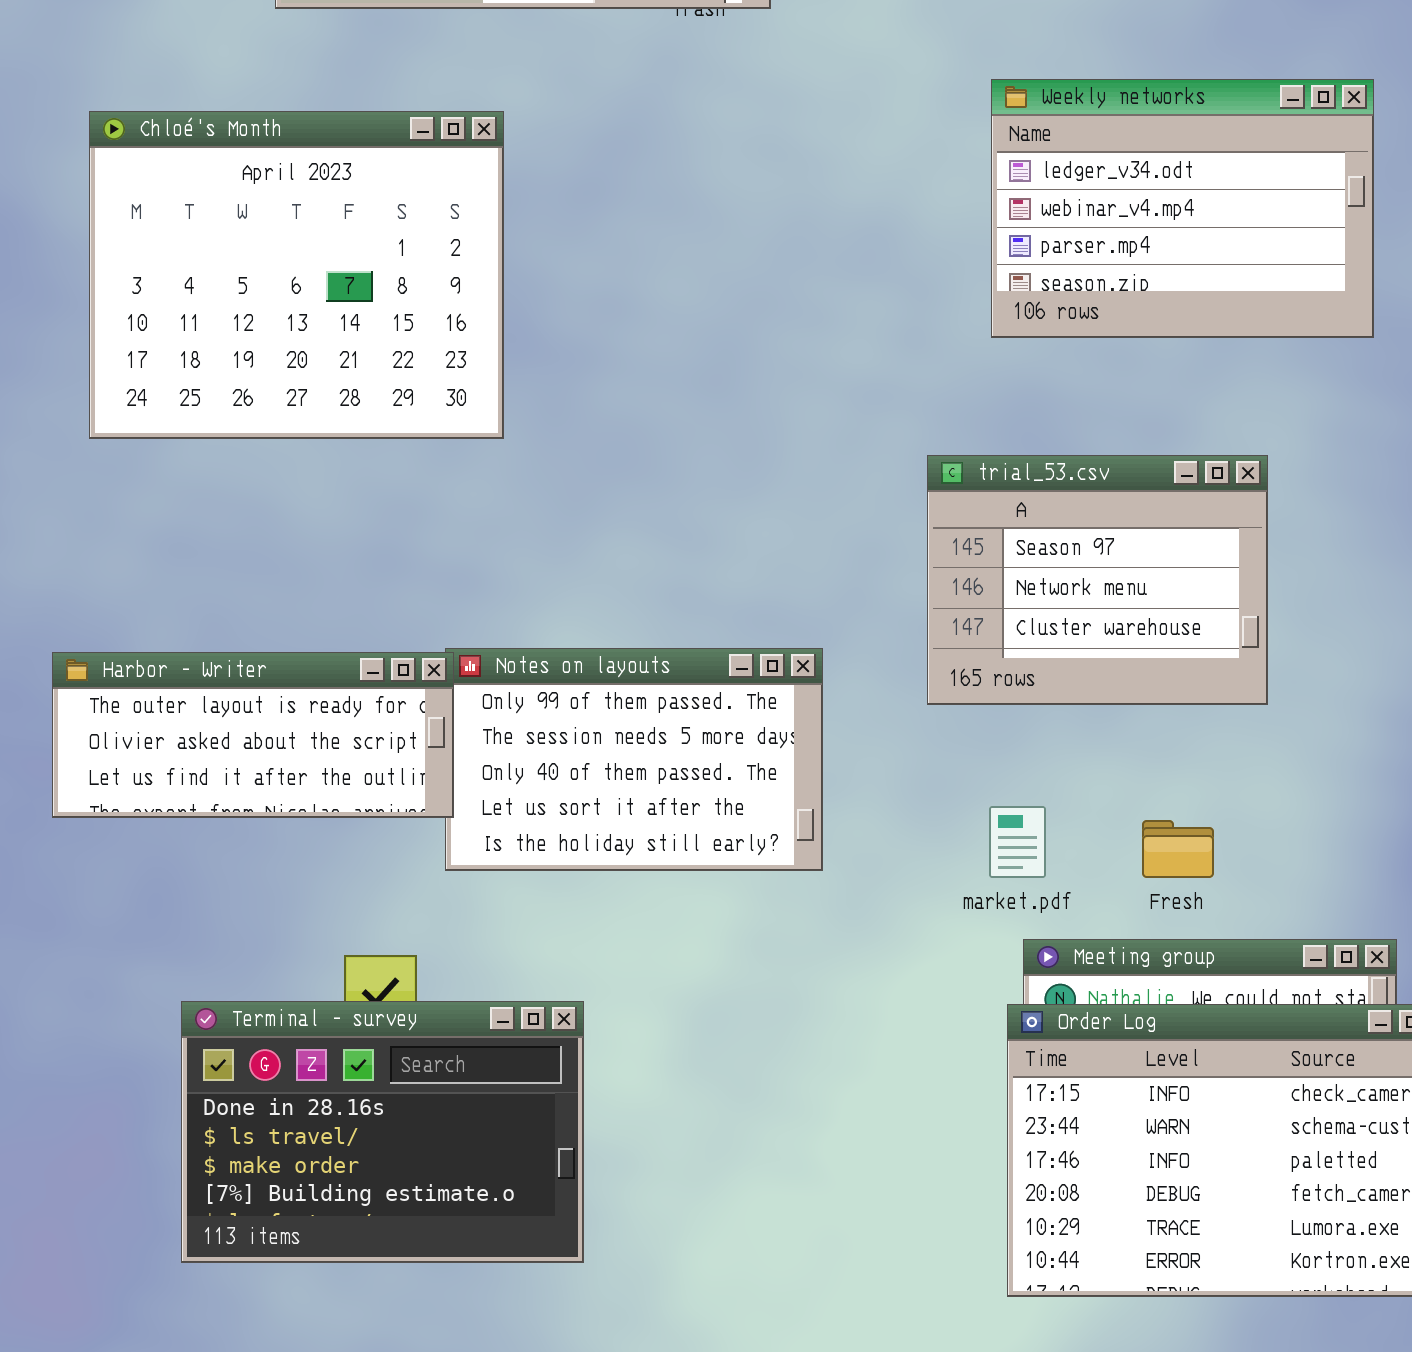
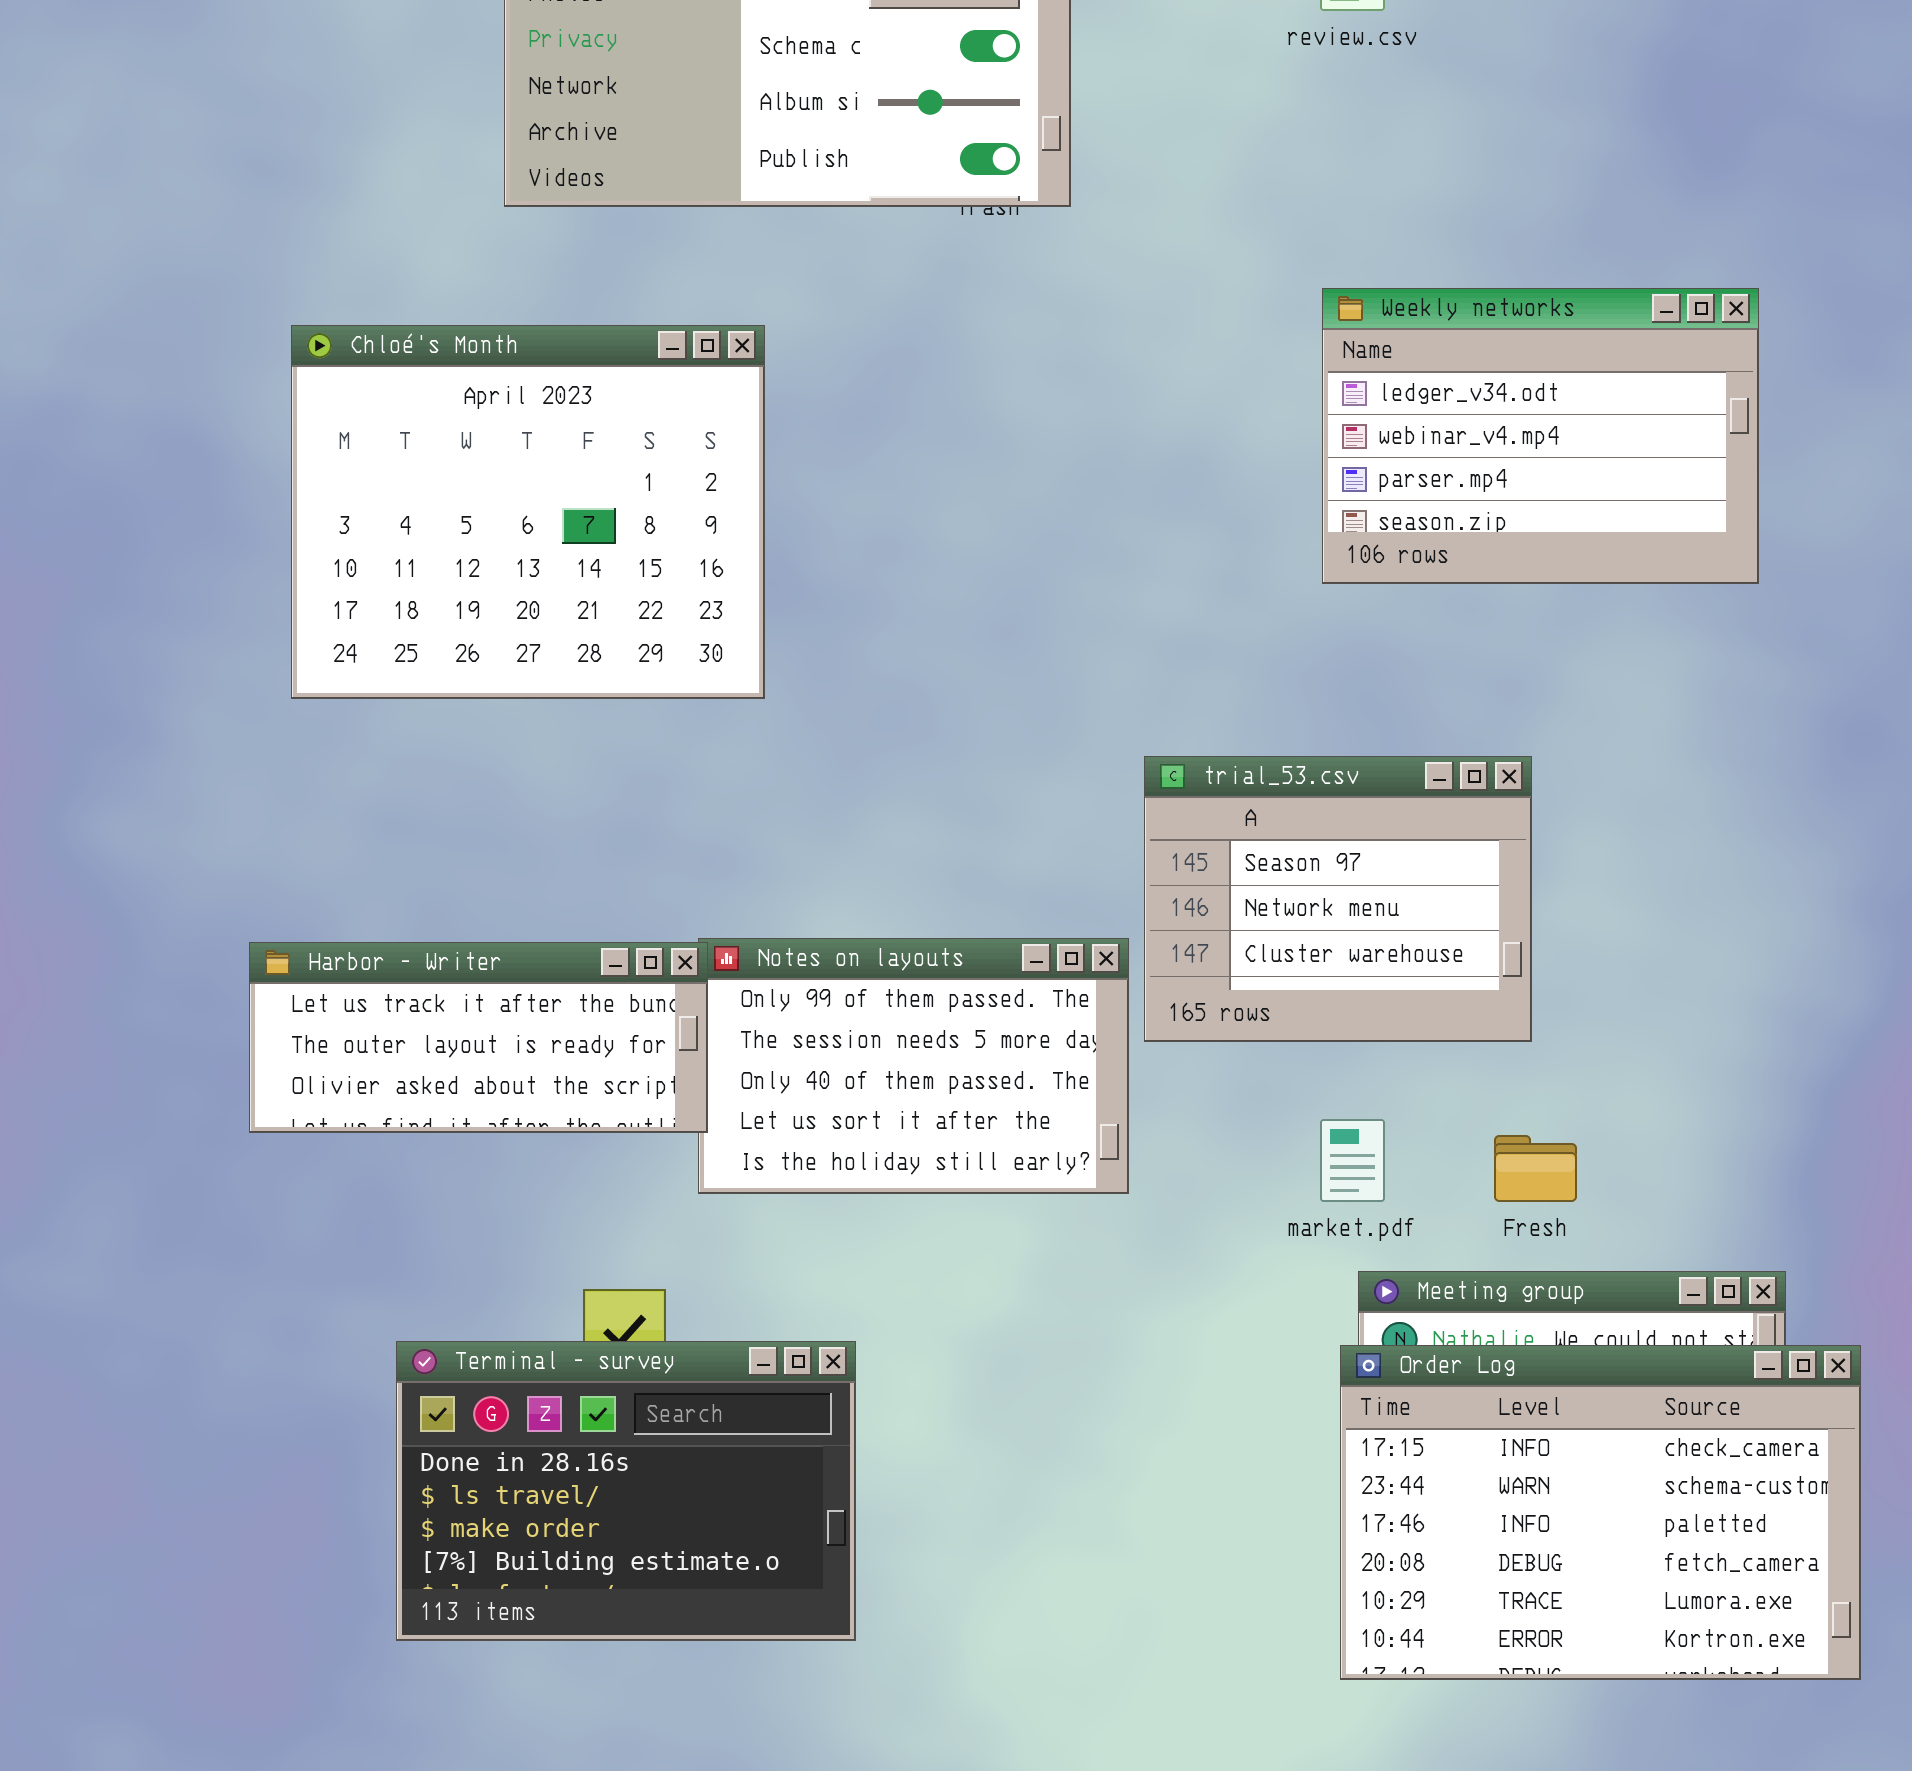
trial_53.csv: [927,455,1268,705] -> [1144,756,1532,1042], moved
Harbor - Writer: [52,652,454,818] -> [249,942,708,1133], scrolled up 1 row

